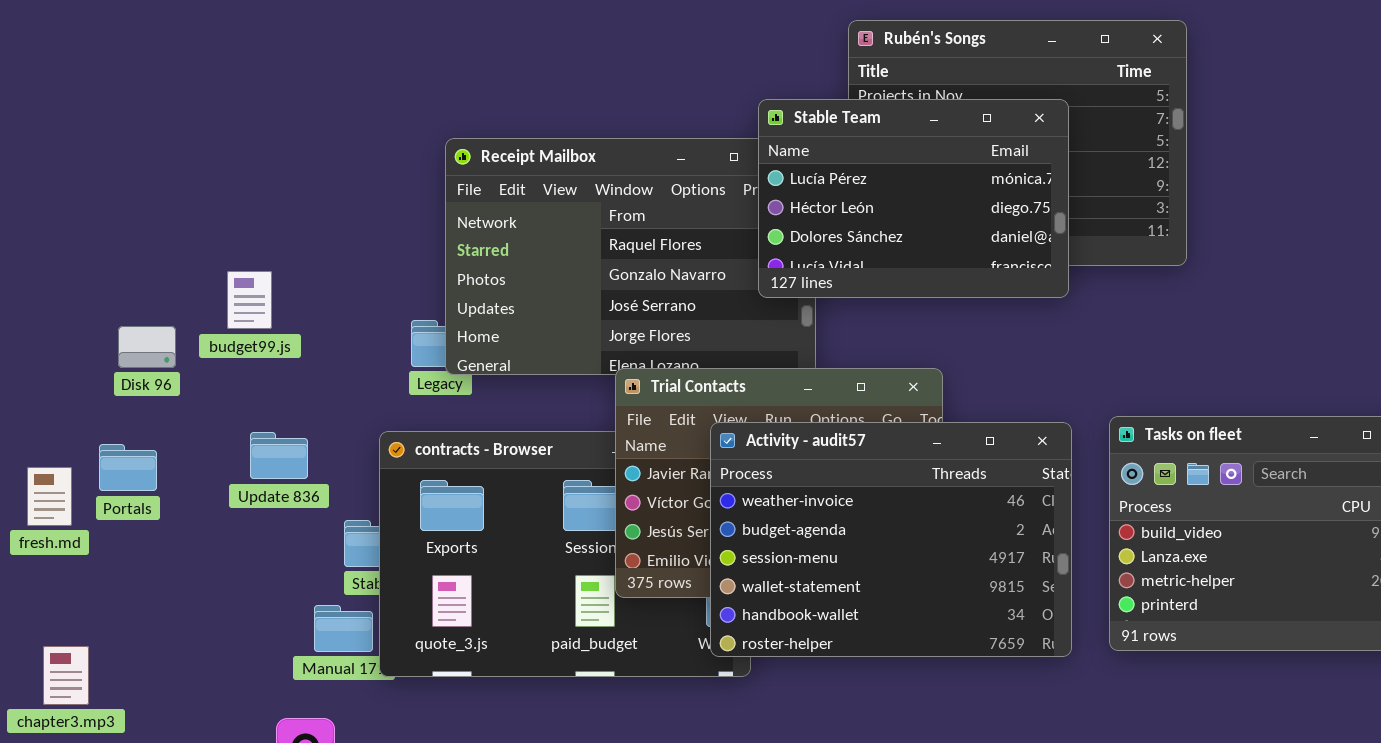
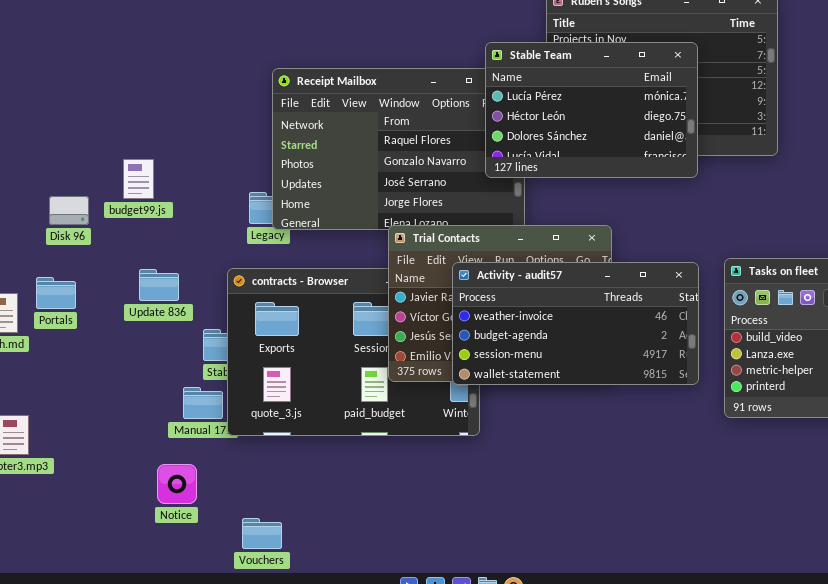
Activity - audit57: [710,422,1072,657] -> [452,262,699,385], resized

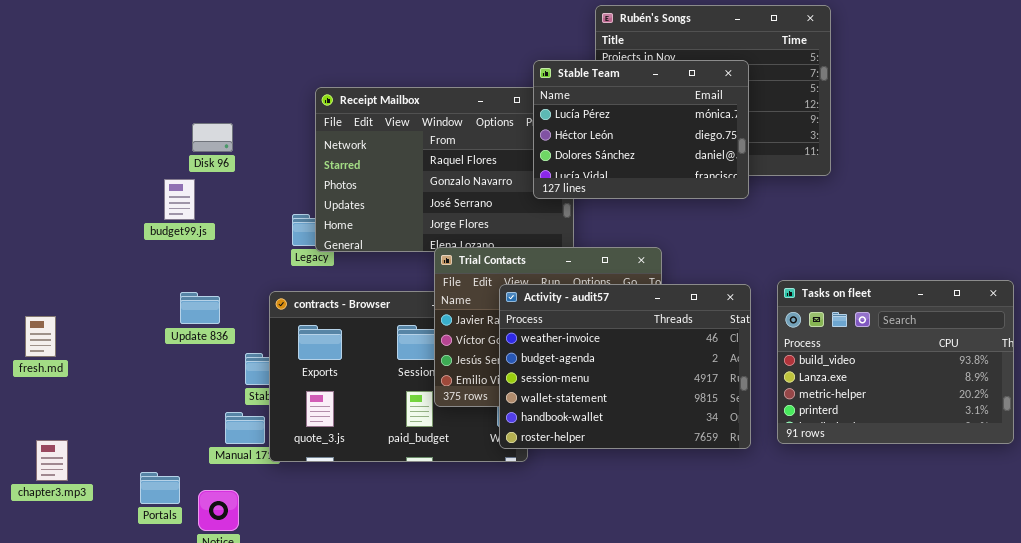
Disk 96: [49,196,89,225] -> [192,123,233,152], moved
Activity - audit57: [452,262,699,385] -> [499,284,751,449], resized
Portals: [36,277,76,309] -> [140,472,180,504], moved

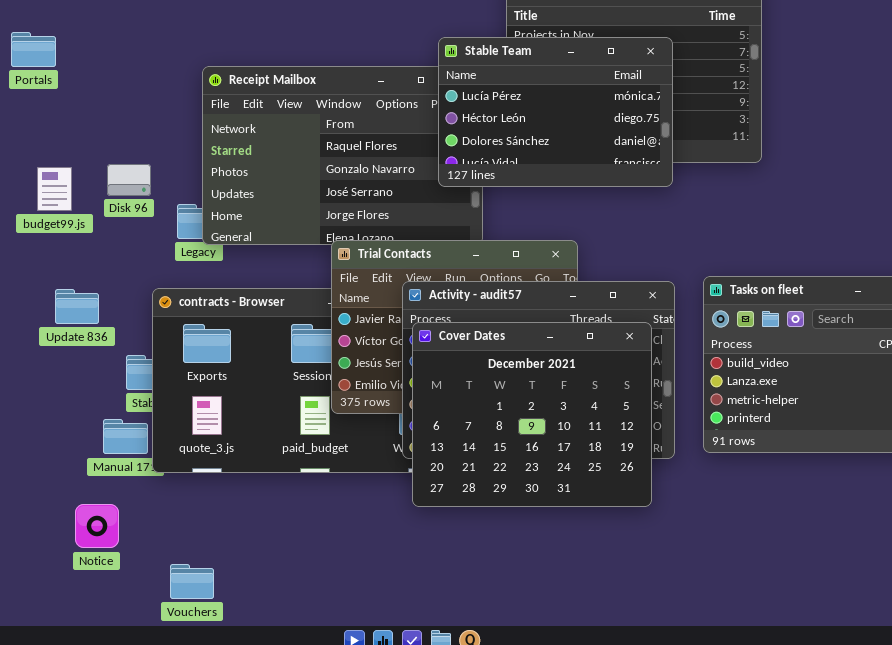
Disk 96: [192,123,233,152] -> [107,164,151,196], moved
Cover Dates: none -> [412,322,652,507], opened
Portals: [140,472,180,504] -> [11,32,56,67], moved

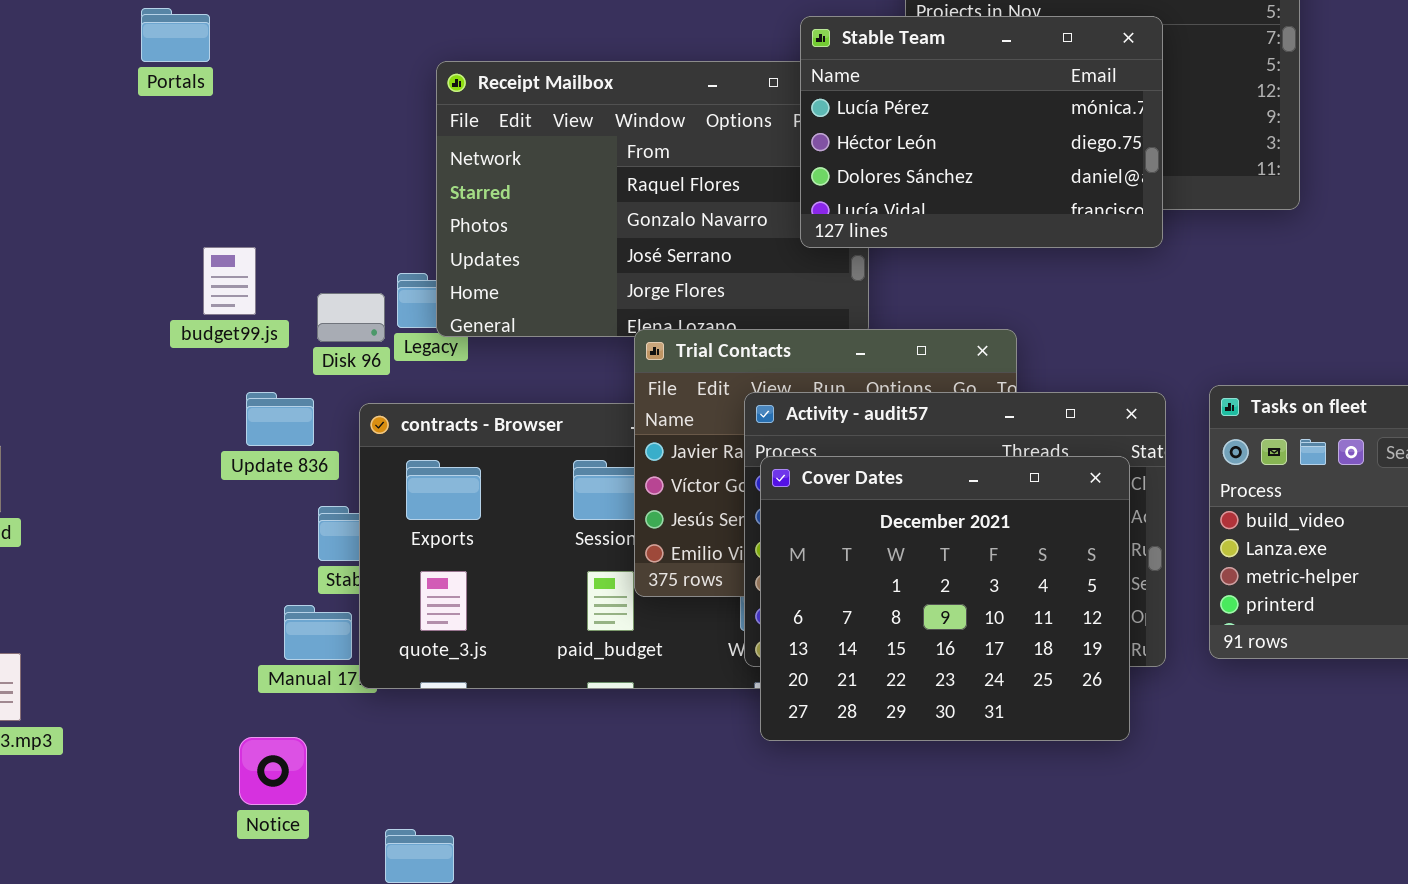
Disk 96: [107,164,151,196] -> [317,293,385,342], moved
budget99.js: [37,167,72,211] -> [203,247,256,315], moved
Update 836: [55,289,99,324] -> [246,392,314,446], moved

